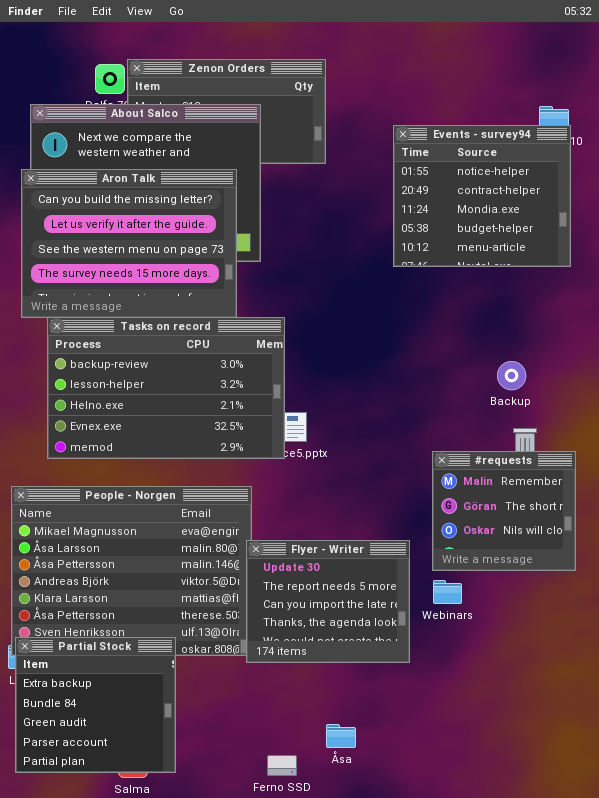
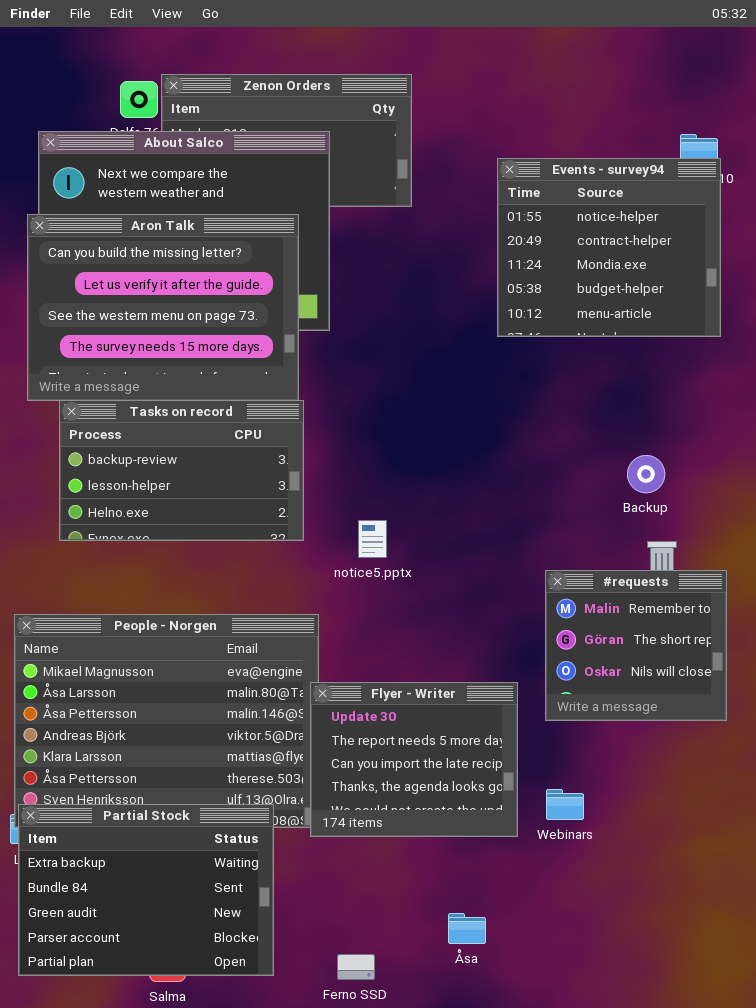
Tasks on record: [47,317,285,459] -> [59,400,304,541], resized
Webinars: [433,580,462,604] -> [546,789,584,820], moved
Partial Stock: [15,637,176,773] -> [18,804,274,976], resized
Åsa: [326,724,356,748] -> [448,913,486,944], moved

